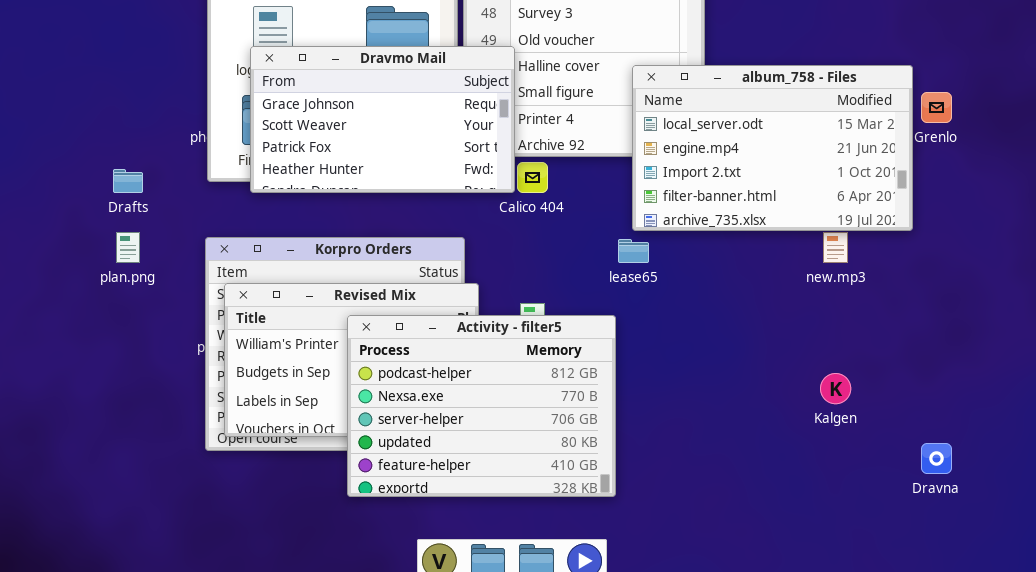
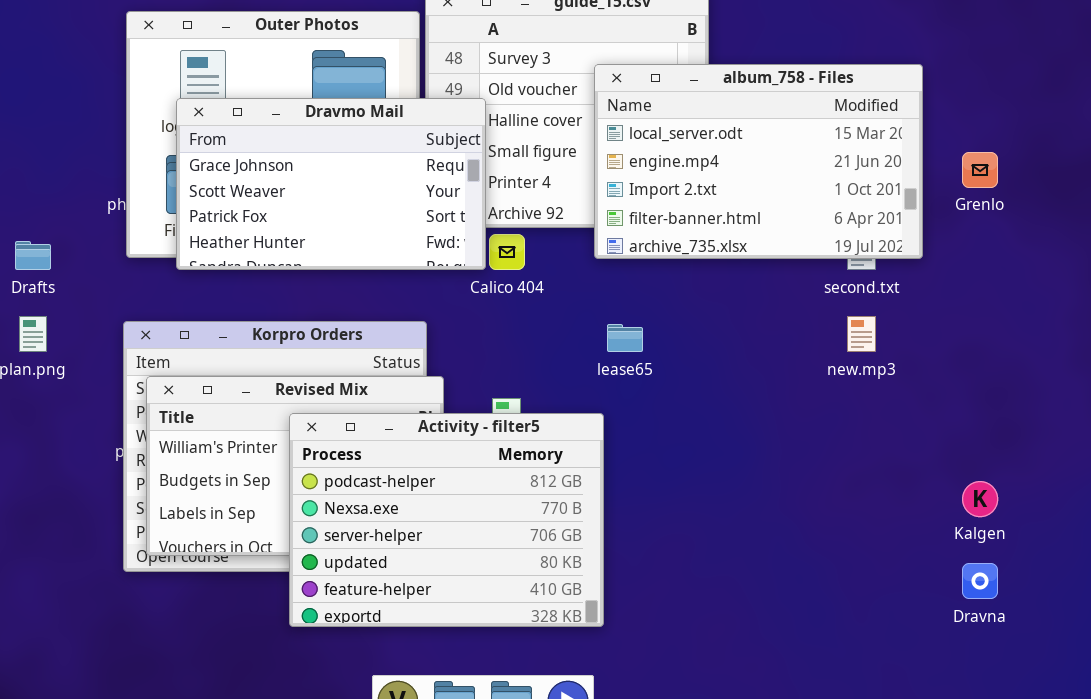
album_758 - Files: [632,65,913,231] -> [594,64,923,259], moved
Kalgen: [820,373,851,404] -> [962,481,998,517], moved

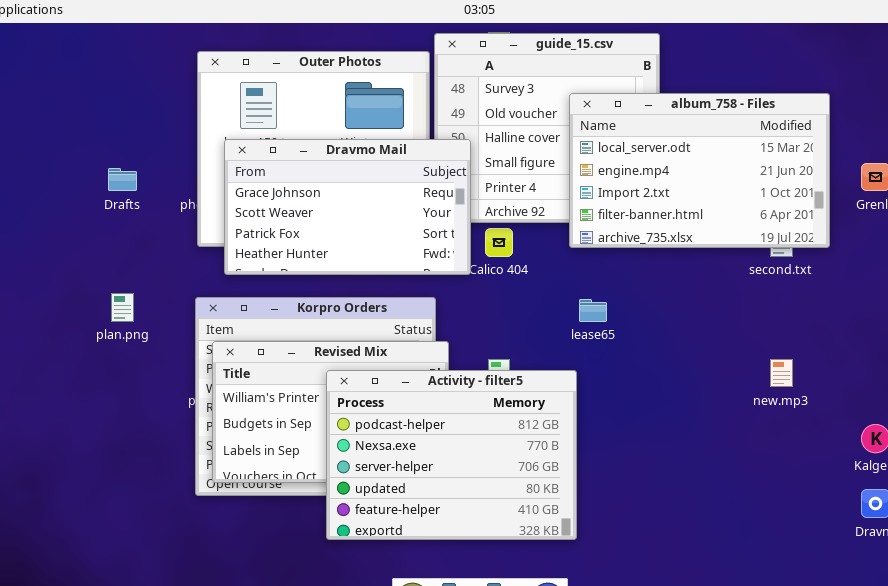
Dravmo Mail: [176,98,486,270] -> [224,139,471,275], moved
Drafts: [15,241,51,270] -> [108,168,137,191], moved
new.mp3: [847,316,876,352] -> [770,359,793,387], moved

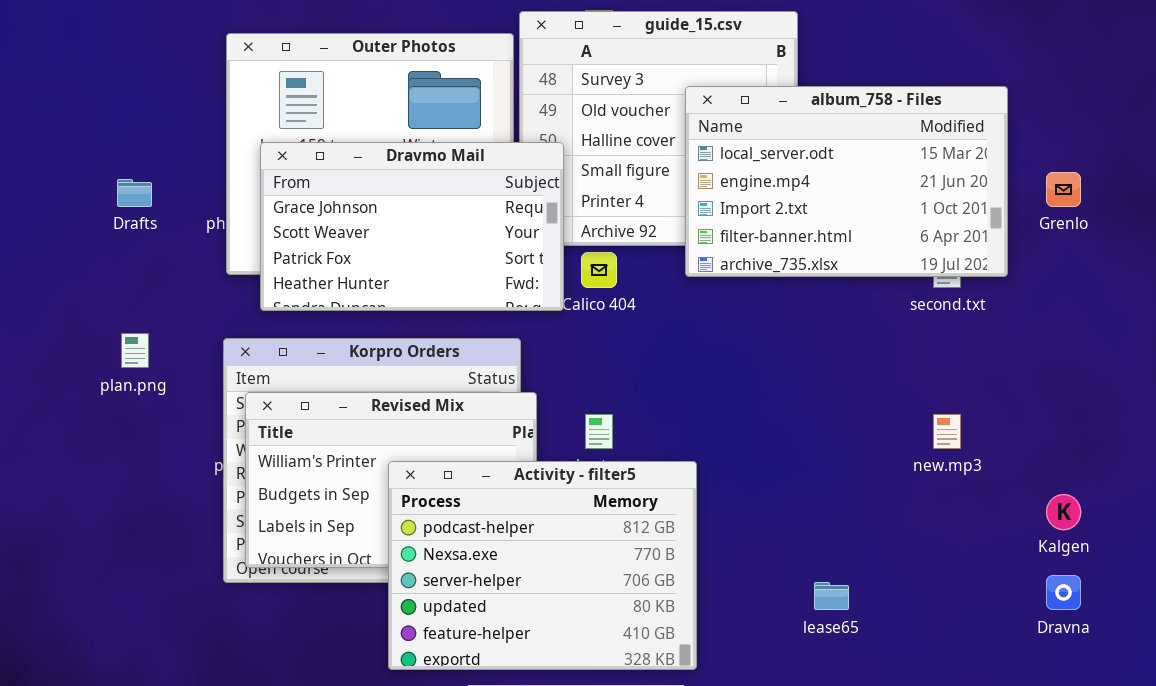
lease65: [579,299,607,322] -> [814,582,849,610], moved
Activity - filter5: [326,370,577,540] -> [388,461,697,670], moved

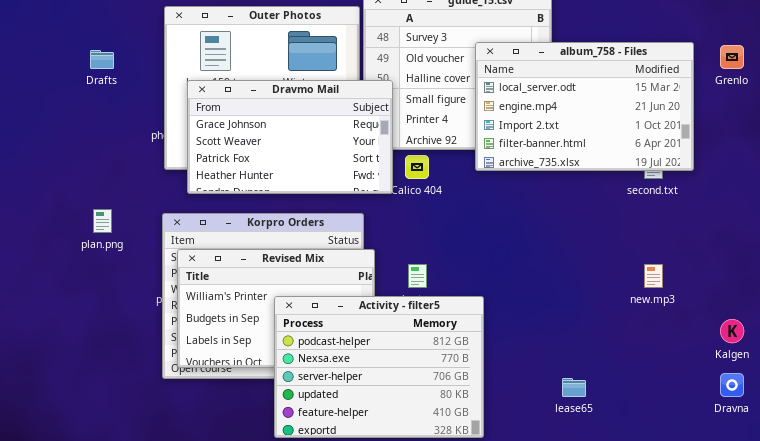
Grenlo: [1046,172,1081,207] -> [720,45,744,69], moved
Drafts: [117,179,152,207] -> [90,50,114,69], moved

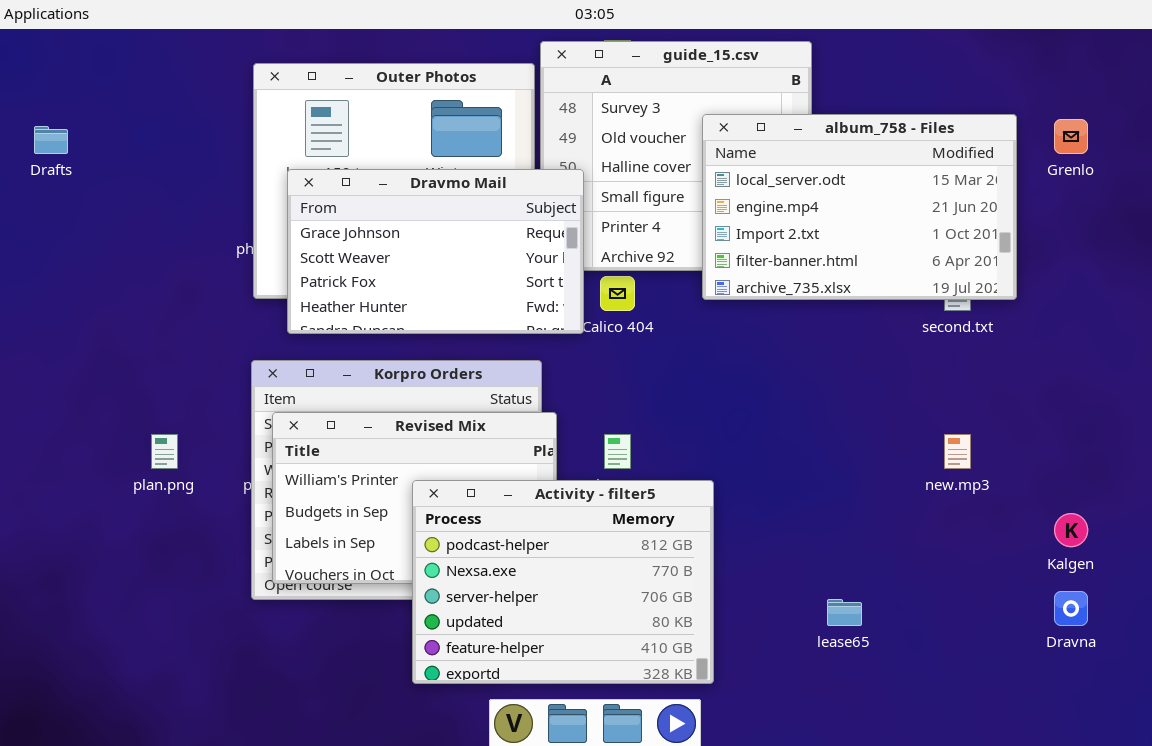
Drafts: [90,50,114,69] -> [34,126,68,154], moved
plan.png: [93,209,112,233] -> [151,434,178,469], moved

